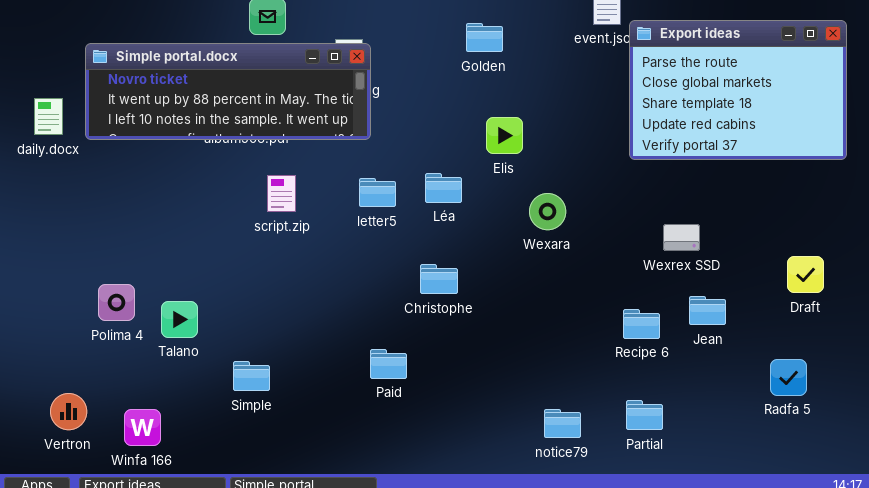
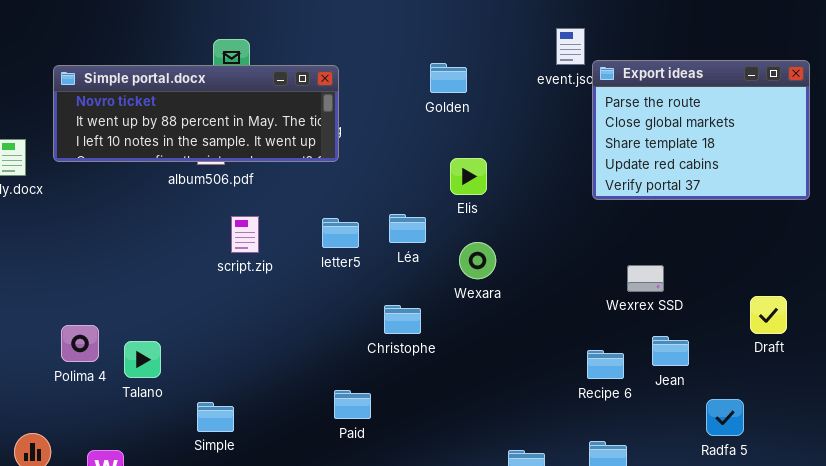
Simple portal.docx: [85,43,371,140] -> [53,65,339,162], moved
Wexara: [529,193,566,230] -> [459,242,496,279], moved
Radfa 5: [770,359,807,396] -> [706,399,744,436], moved

